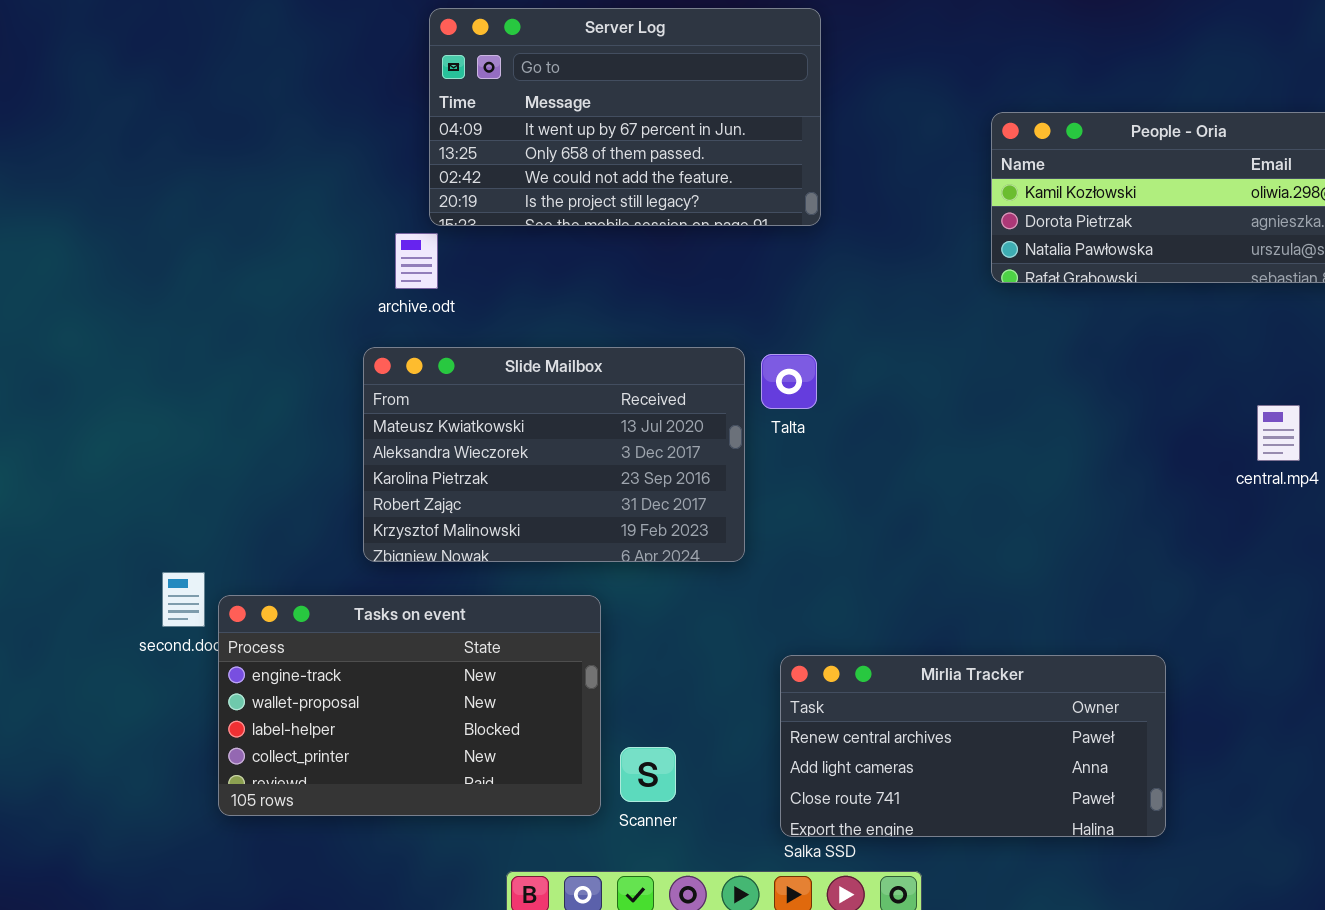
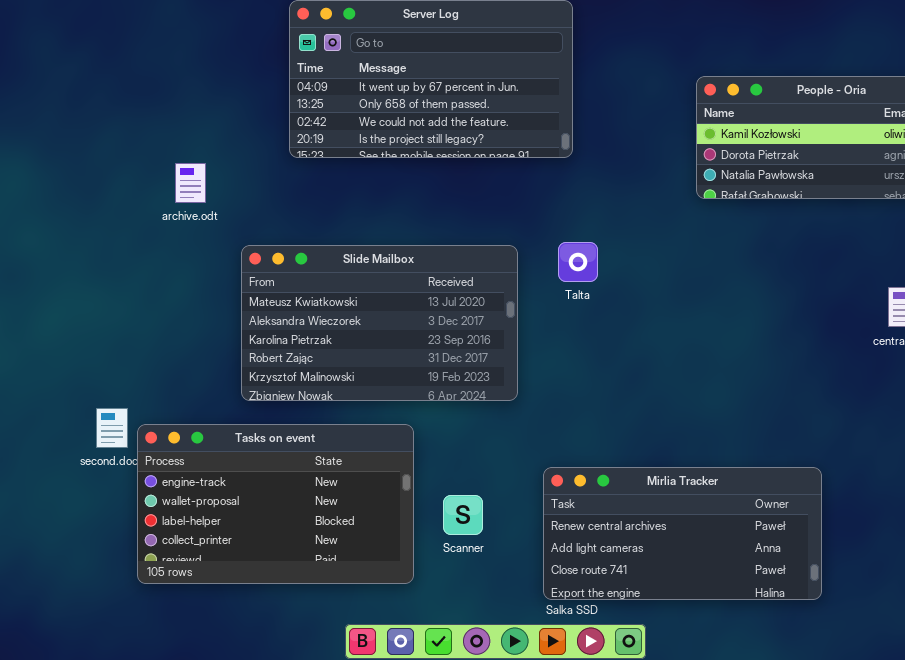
archive.odt: [395,233,438,289] -> [175,163,206,203], moved
Talta: [761,354,817,409] -> [558,242,598,282], moved
Scanner: [620,747,676,802] -> [443,495,483,535], moved

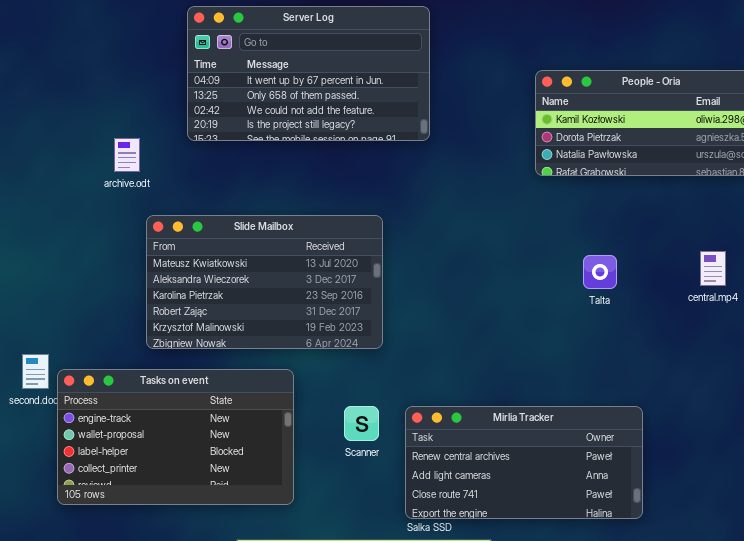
archive.odt: [175,163,206,203] -> [114,138,140,172], moved
Talta: [558,242,598,282] -> [583,255,617,289], moved
Scanner: [443,495,483,535] -> [344,406,379,441], moved

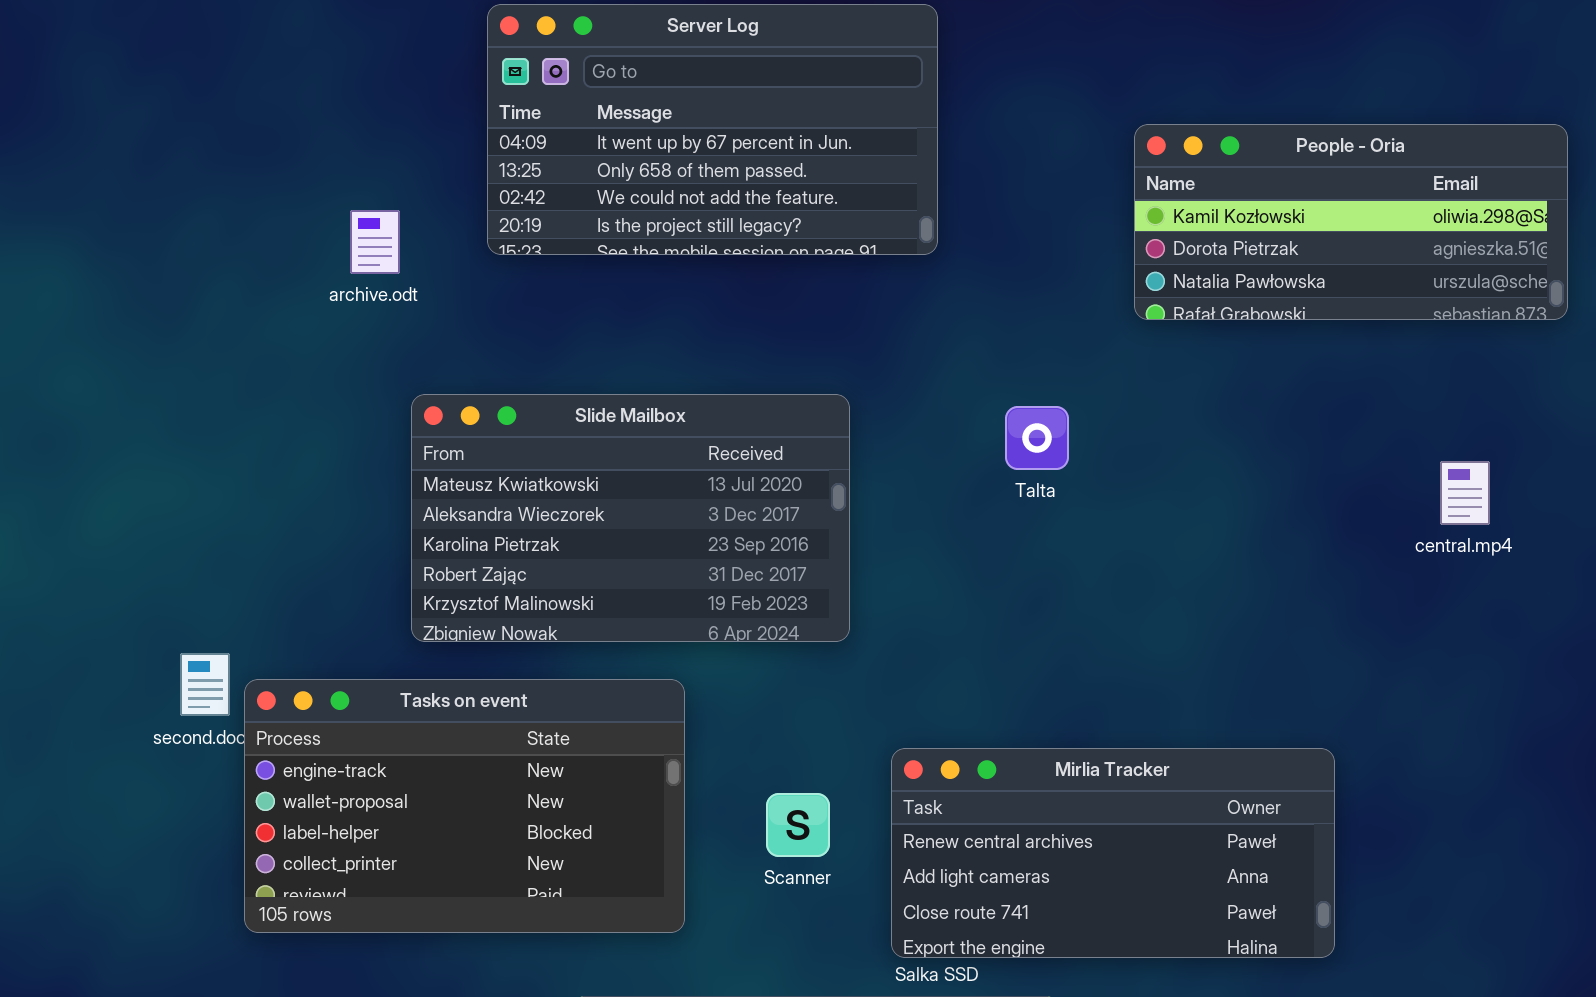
archive.odt: [114,138,140,172] -> [350,210,400,274], moved
Talta: [583,255,617,289] -> [1005,406,1069,470], moved
Scanner: [344,406,379,441] -> [766,793,830,857], moved

